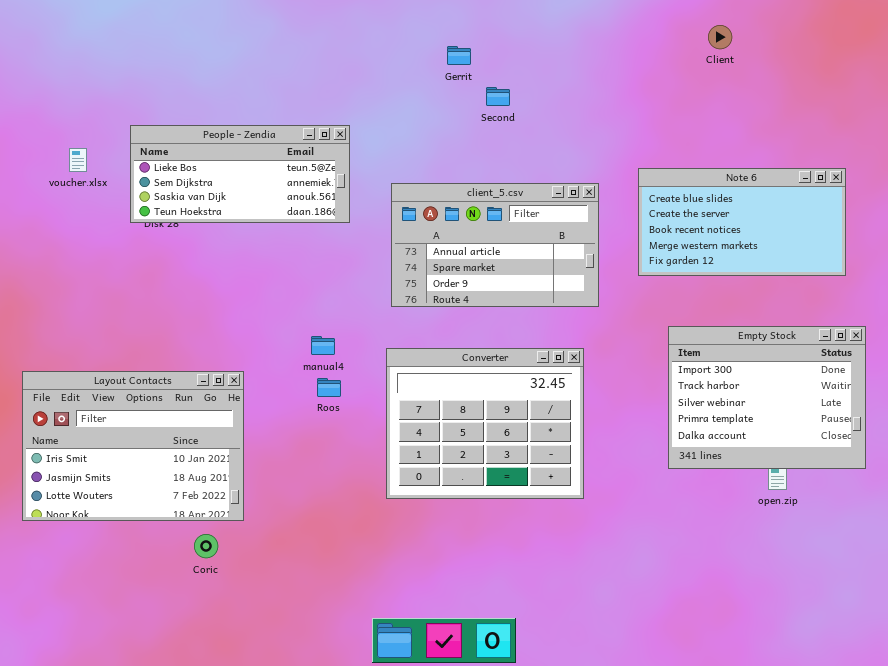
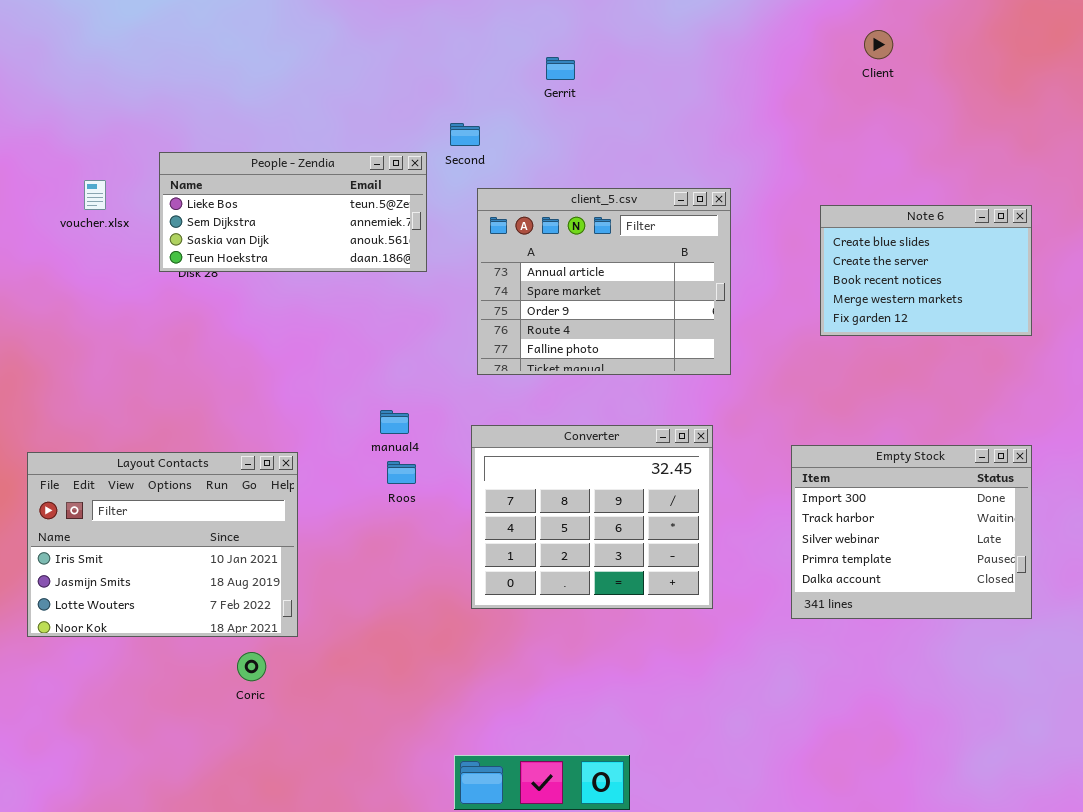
Second: [486,87,510,106] -> [450,123,480,146], moved
Note 6: [638,168,846,276] -> [820,205,1032,336], resized
client_5.csv: [391,183,599,307] -> [477,188,731,375], resized
Empty Stock: [668,326,866,469] -> [791,445,1032,619], moved

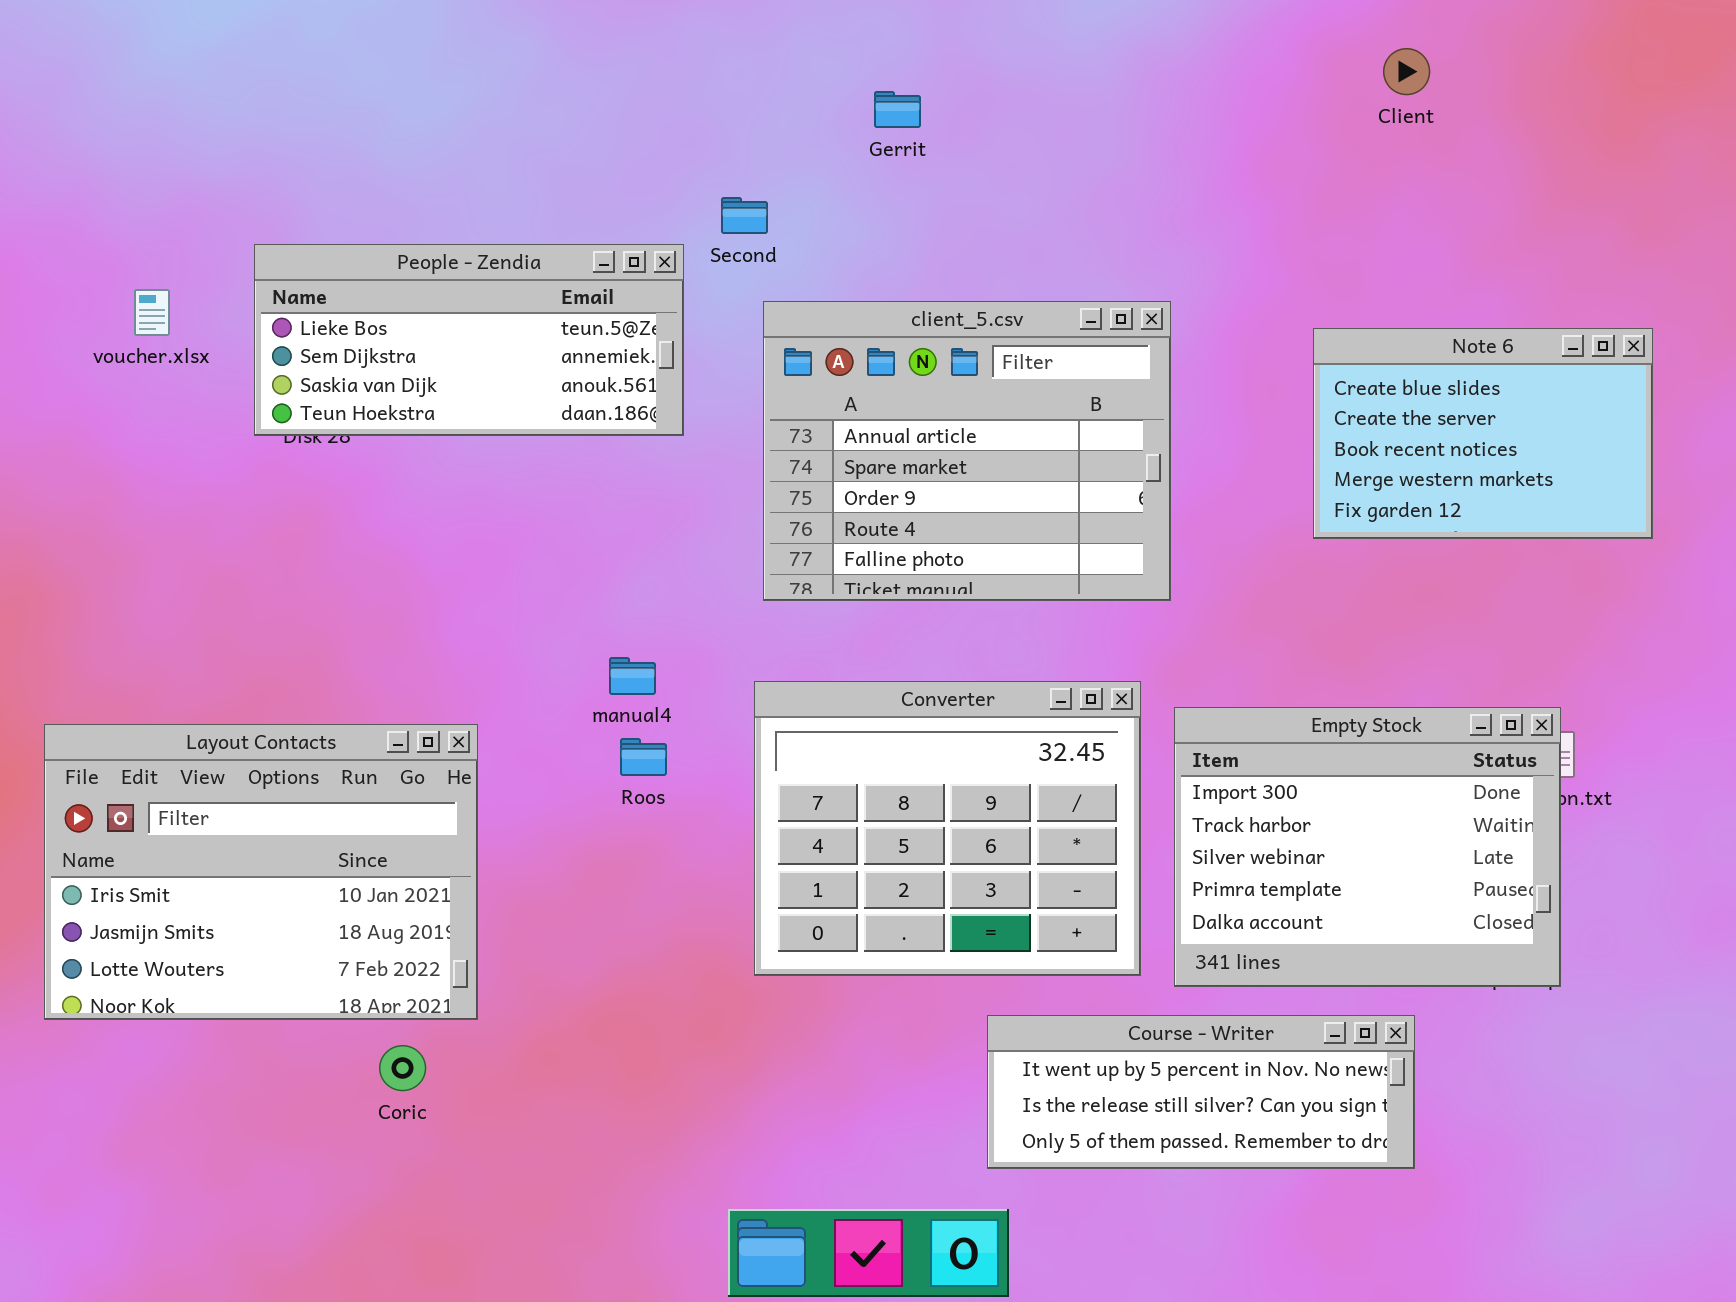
Empty Stock: [791,445,1032,619] -> [1174,707,1561,987], moved
Course - Writer: none -> [987,1015,1415,1169], opened

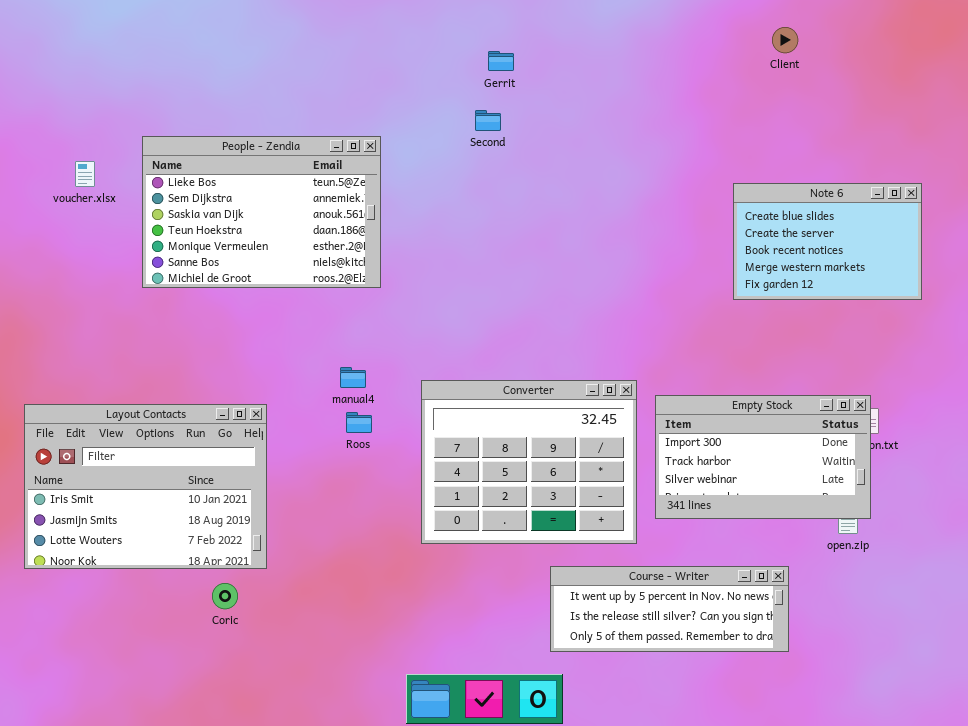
Second: [721,197,768,234] -> [475,110,501,131], moved
People - Zendia: [254,244,684,436] -> [142,136,381,288], resized
client_5.csv: [763,301,1171,601] -> none, closed
Empty Stock: [1174,707,1561,987] -> [655,395,871,519], resized

